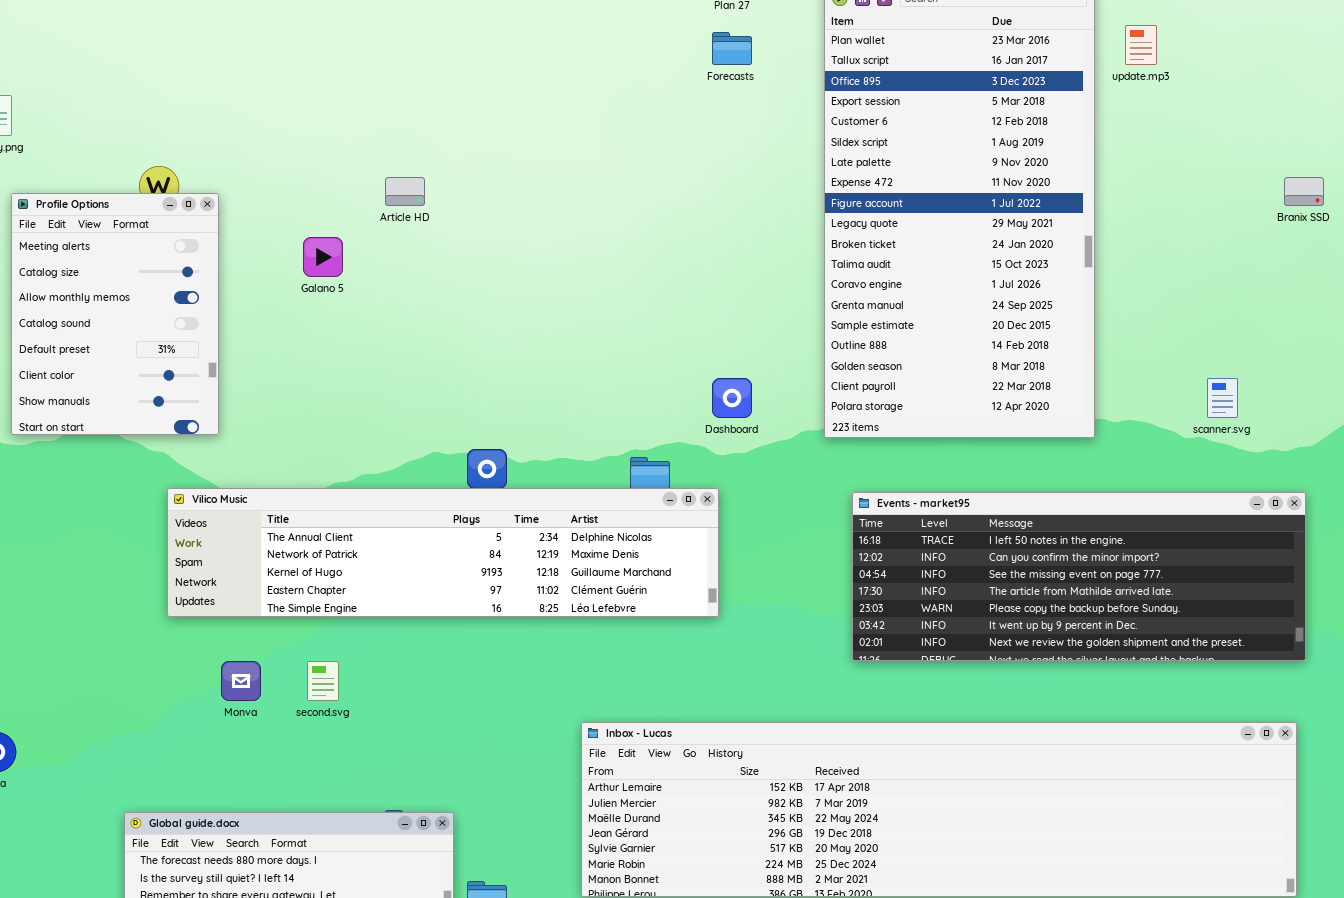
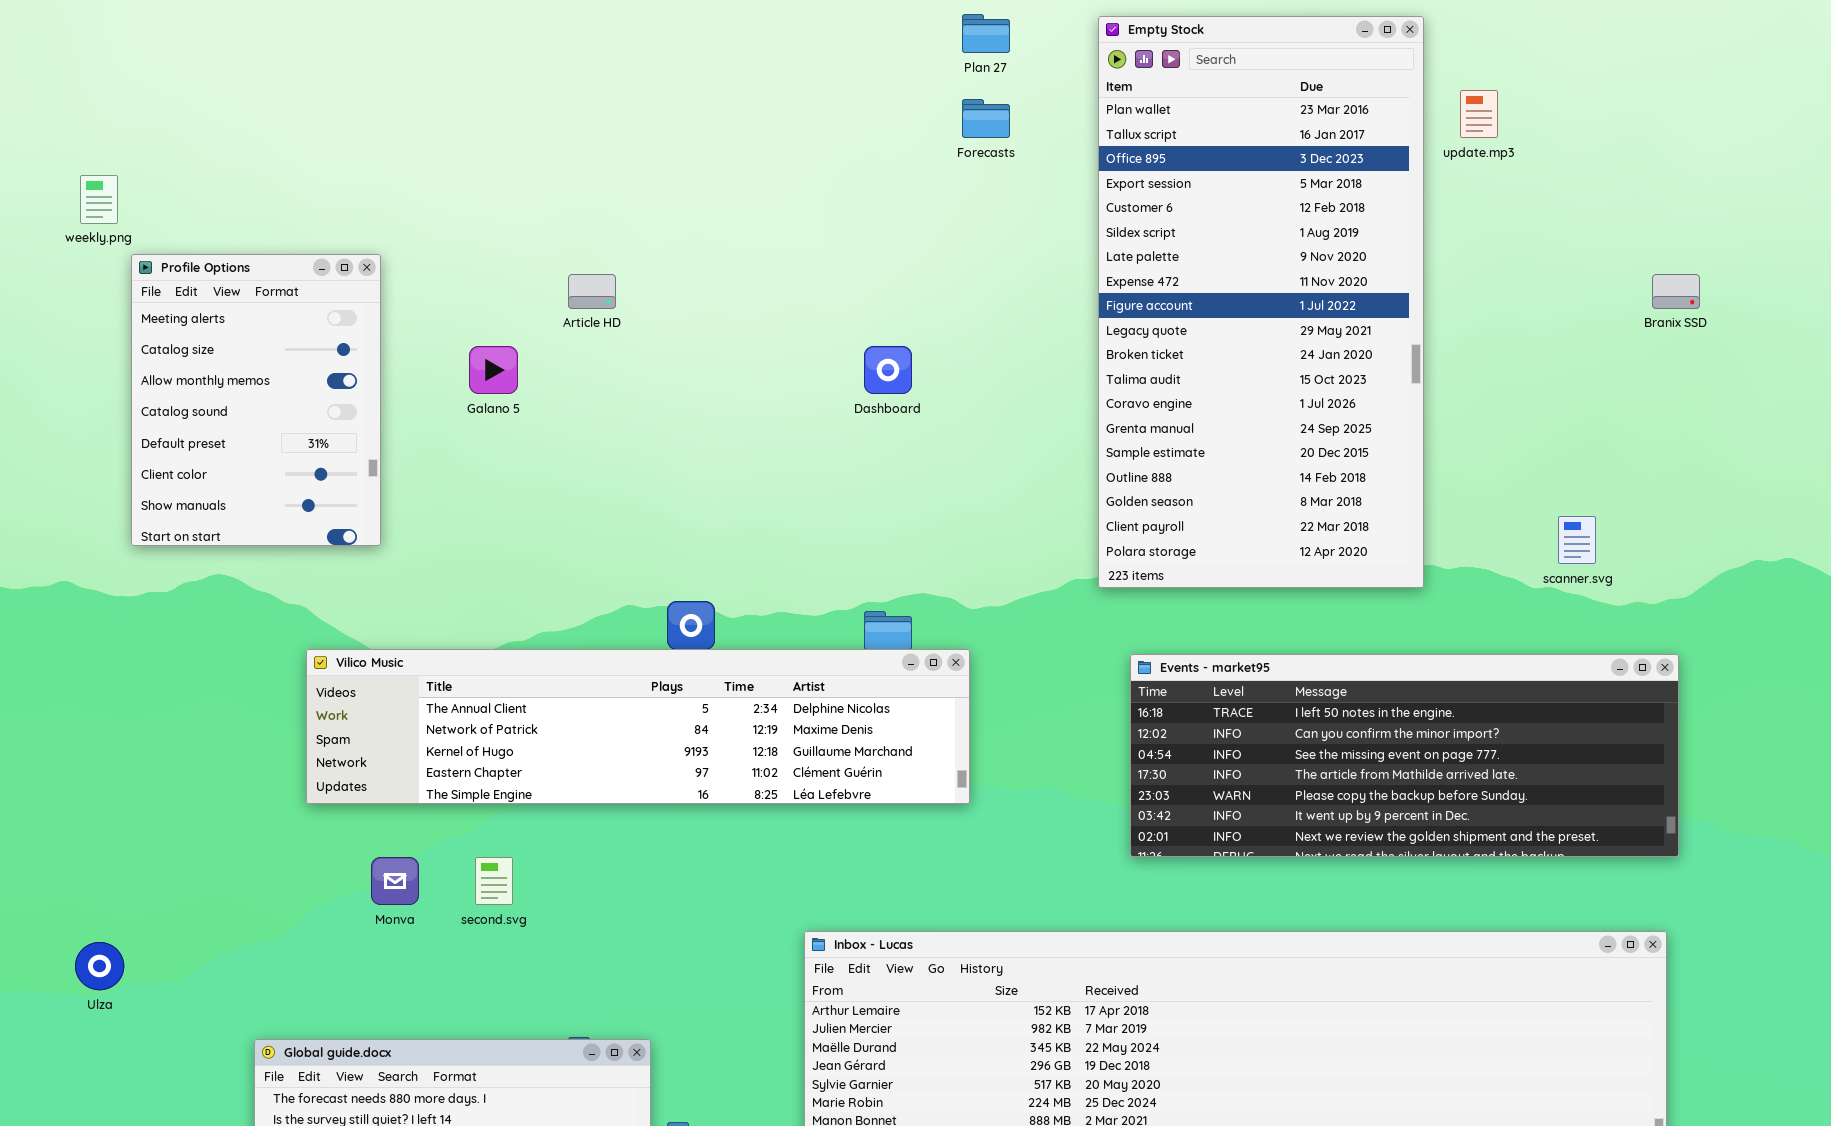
Profile Options: [11,193,219,435] -> [131,254,381,546], moved
Dashboard: [712,378,752,418] -> [864,346,912,394], moved

